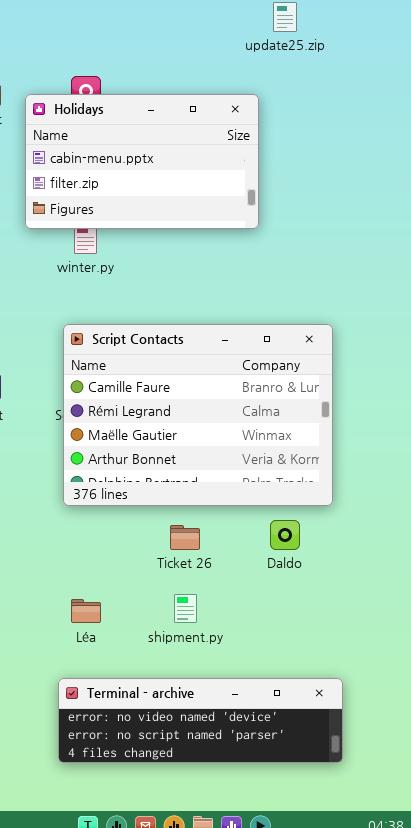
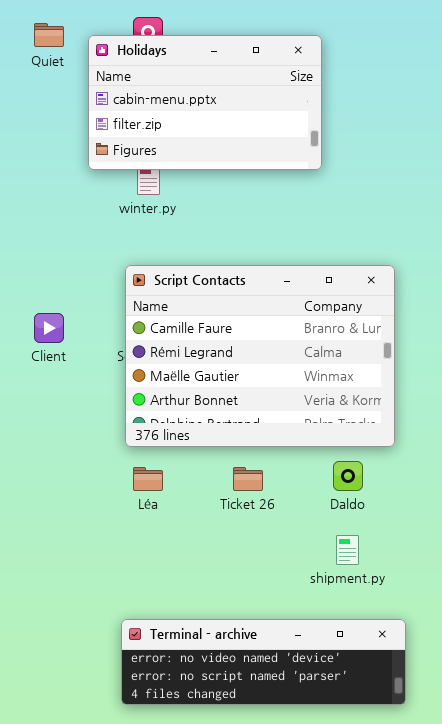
shipment.py: [174,594,197,623] -> [336,535,359,565], moved
Léa: [71,599,101,623] -> [133,467,163,491], moved

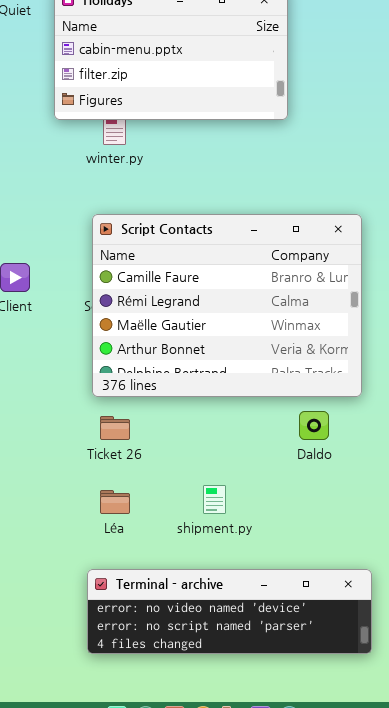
Léa: [133,467,163,491] -> [100,490,130,514], moved
Ticket 26: [233,467,263,491] -> [100,416,130,440], moved
shipment.py: [336,535,359,565] -> [203,485,226,514], moved

